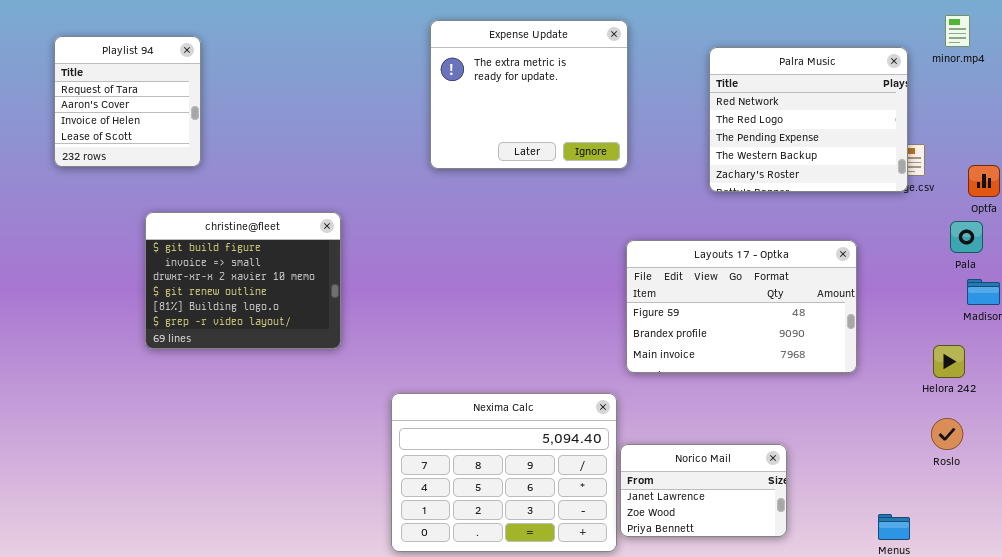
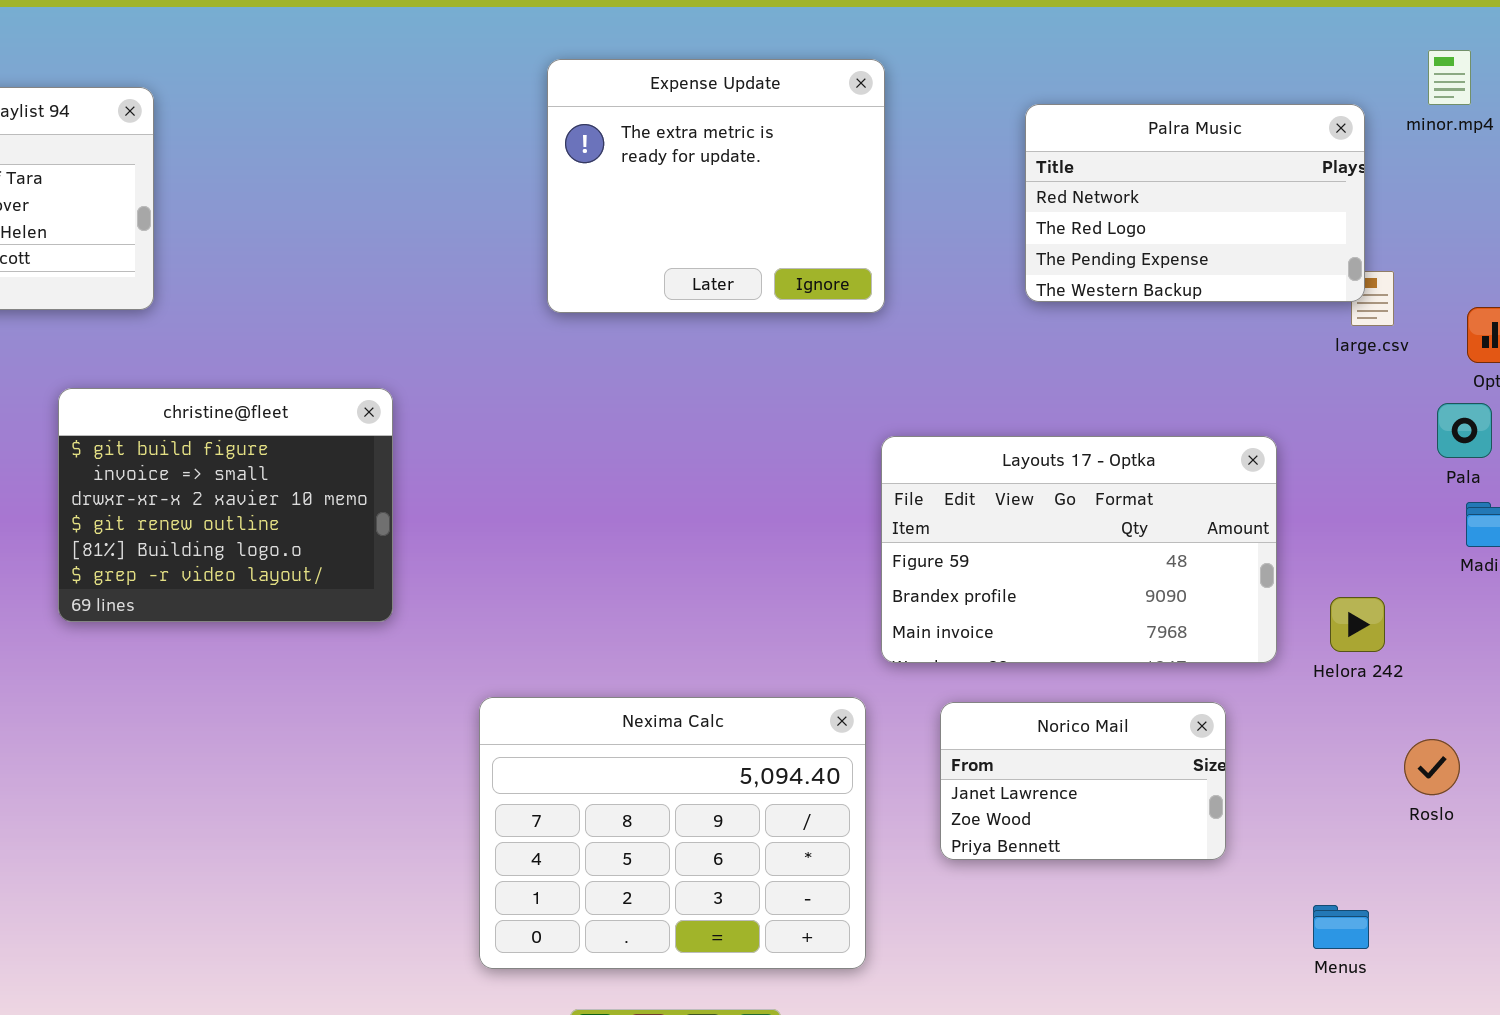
Palra Music: [709,47,908,192] -> [1025,104,1365,302], resized
Helora 242: [933,345,965,378] -> [1330,597,1385,652], moved
Norico Mail: [620,444,787,537] -> [940,702,1226,860], moved

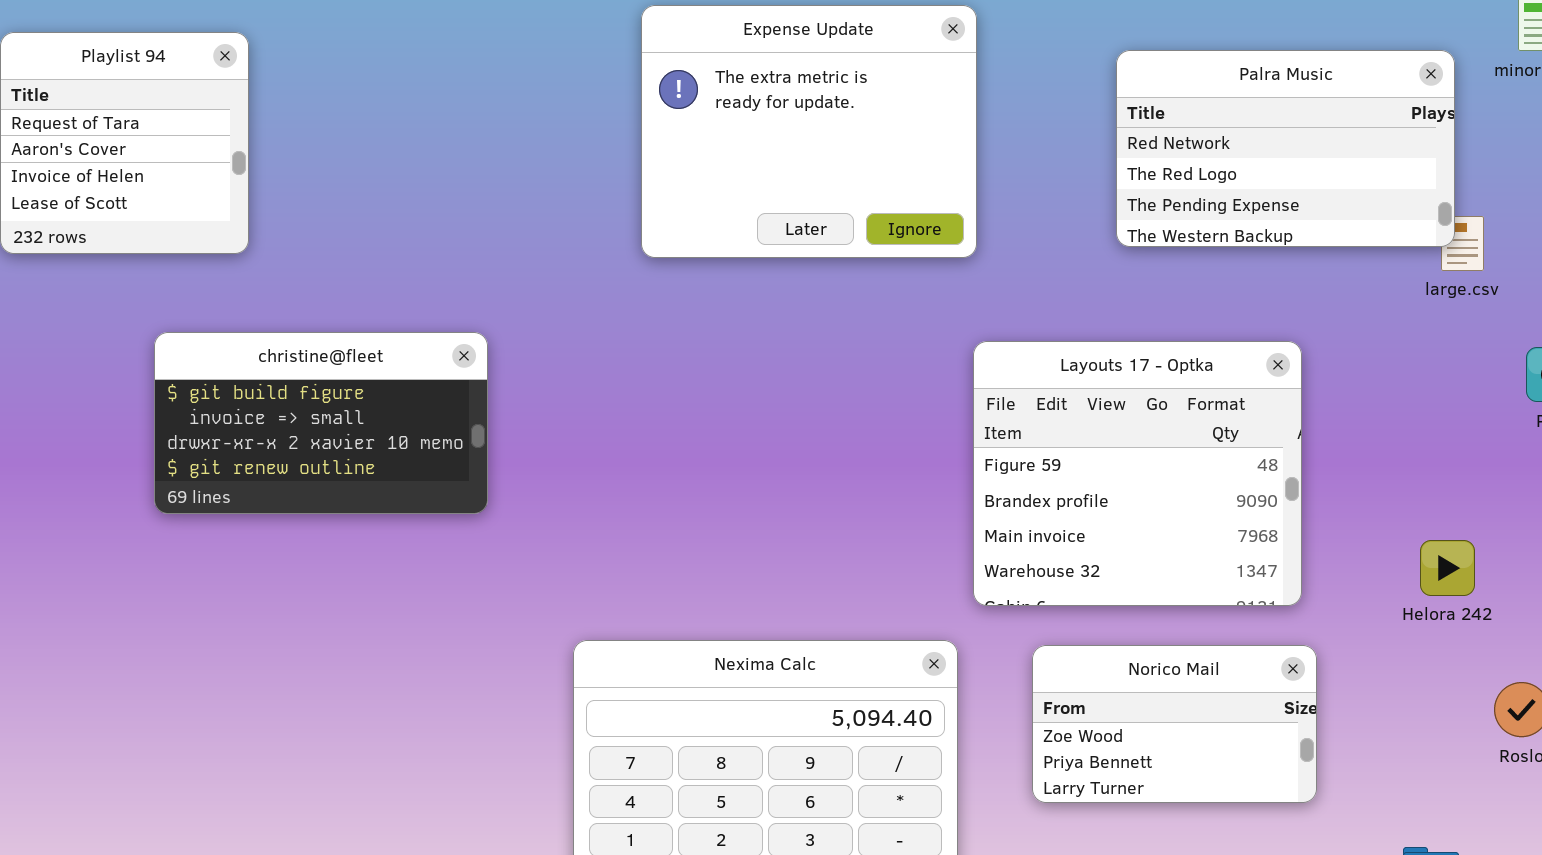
christine@fleet: [58,388,393,622] -> [154,332,488,514], resized
Layouts 17 - Optka: [881,436,1277,663] -> [973,341,1302,606], resized
Norico Mail: [940,702,1226,860] -> [1032,645,1317,803], scrolled down 1 row

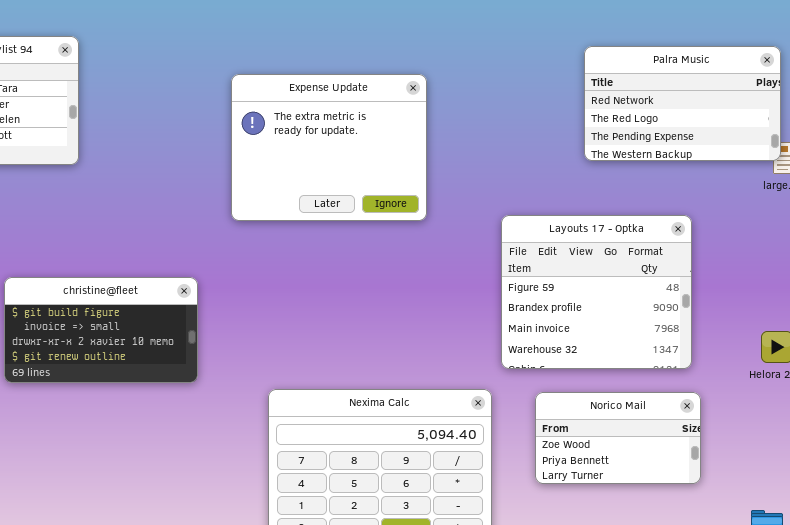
Expense Update: [641,5,977,258] -> [231,74,427,221], moved
christine@fleet: [154,332,488,514] -> [4,277,198,383], moved

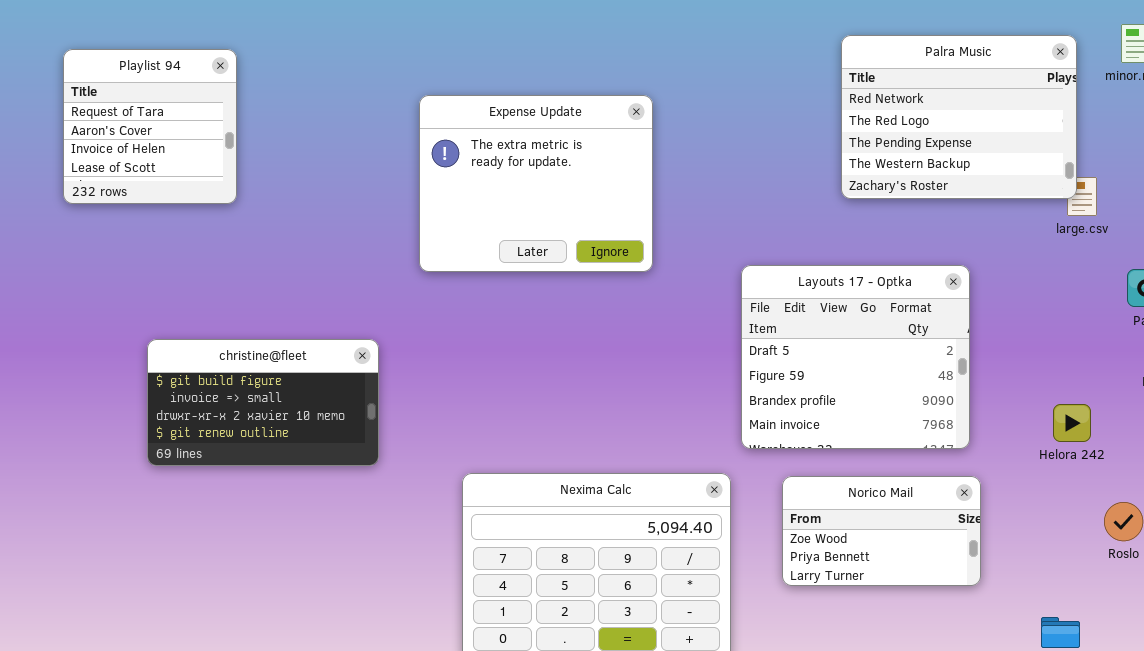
Palra Music: [584,46,781,161] -> [841,35,1077,199], resized
Layouts 17 - Optka: [501,215,692,369] -> [741,265,970,449], scrolled up 1 row

